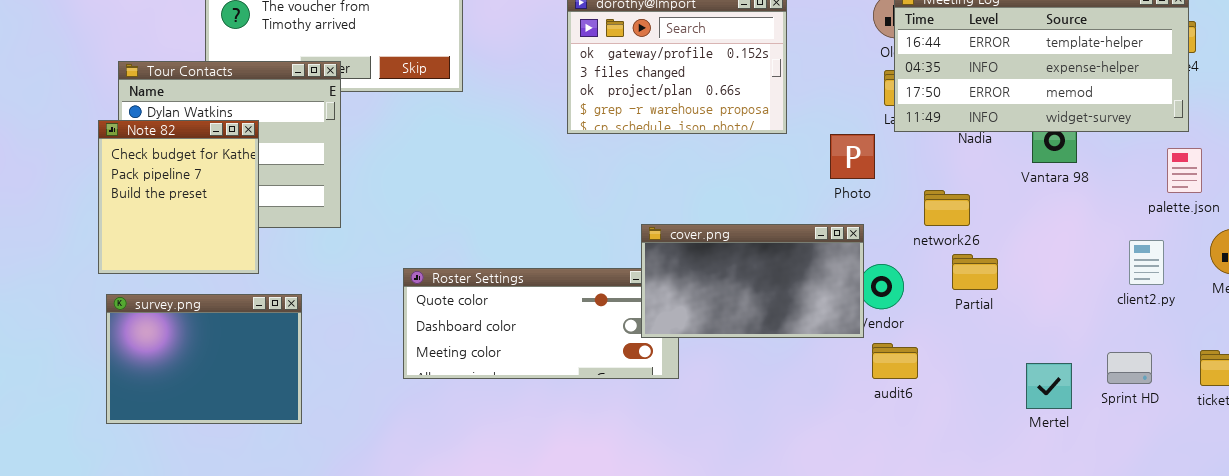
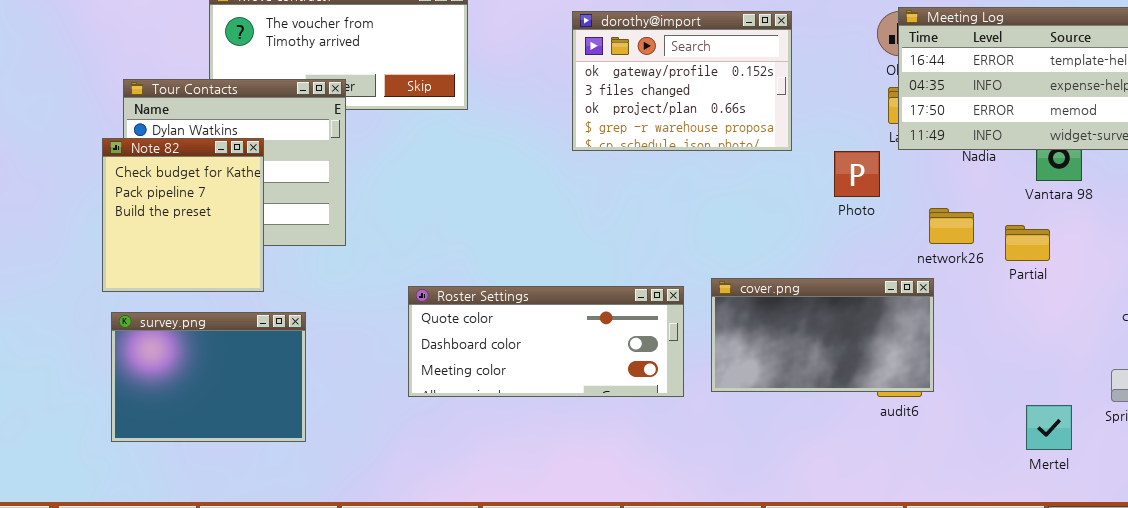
cover.png: [641,224,864,338] -> [711,278,934,392], moved
Partial: [952,254,998,290] -> [1005,225,1050,261], moved
Mertel: [1026,363,1072,409] -> [1026,405,1072,450], moved

